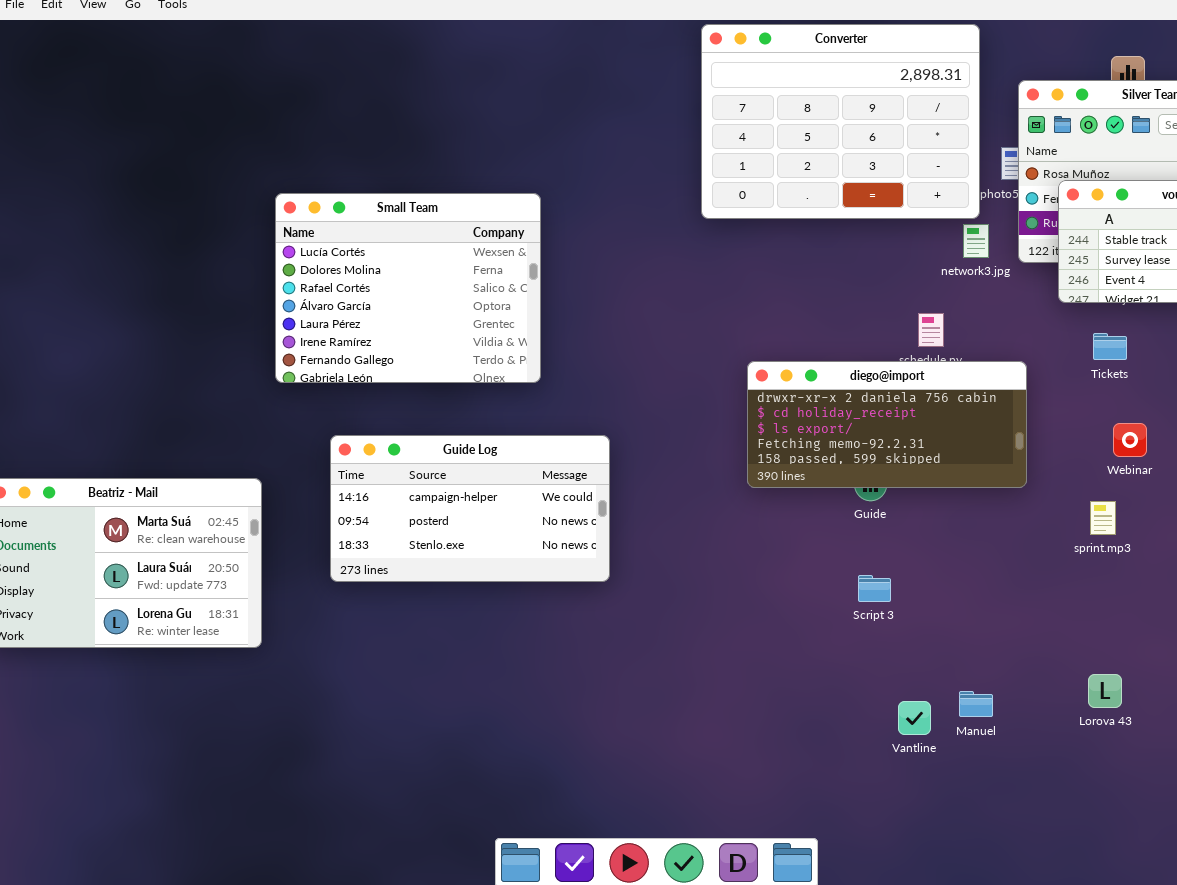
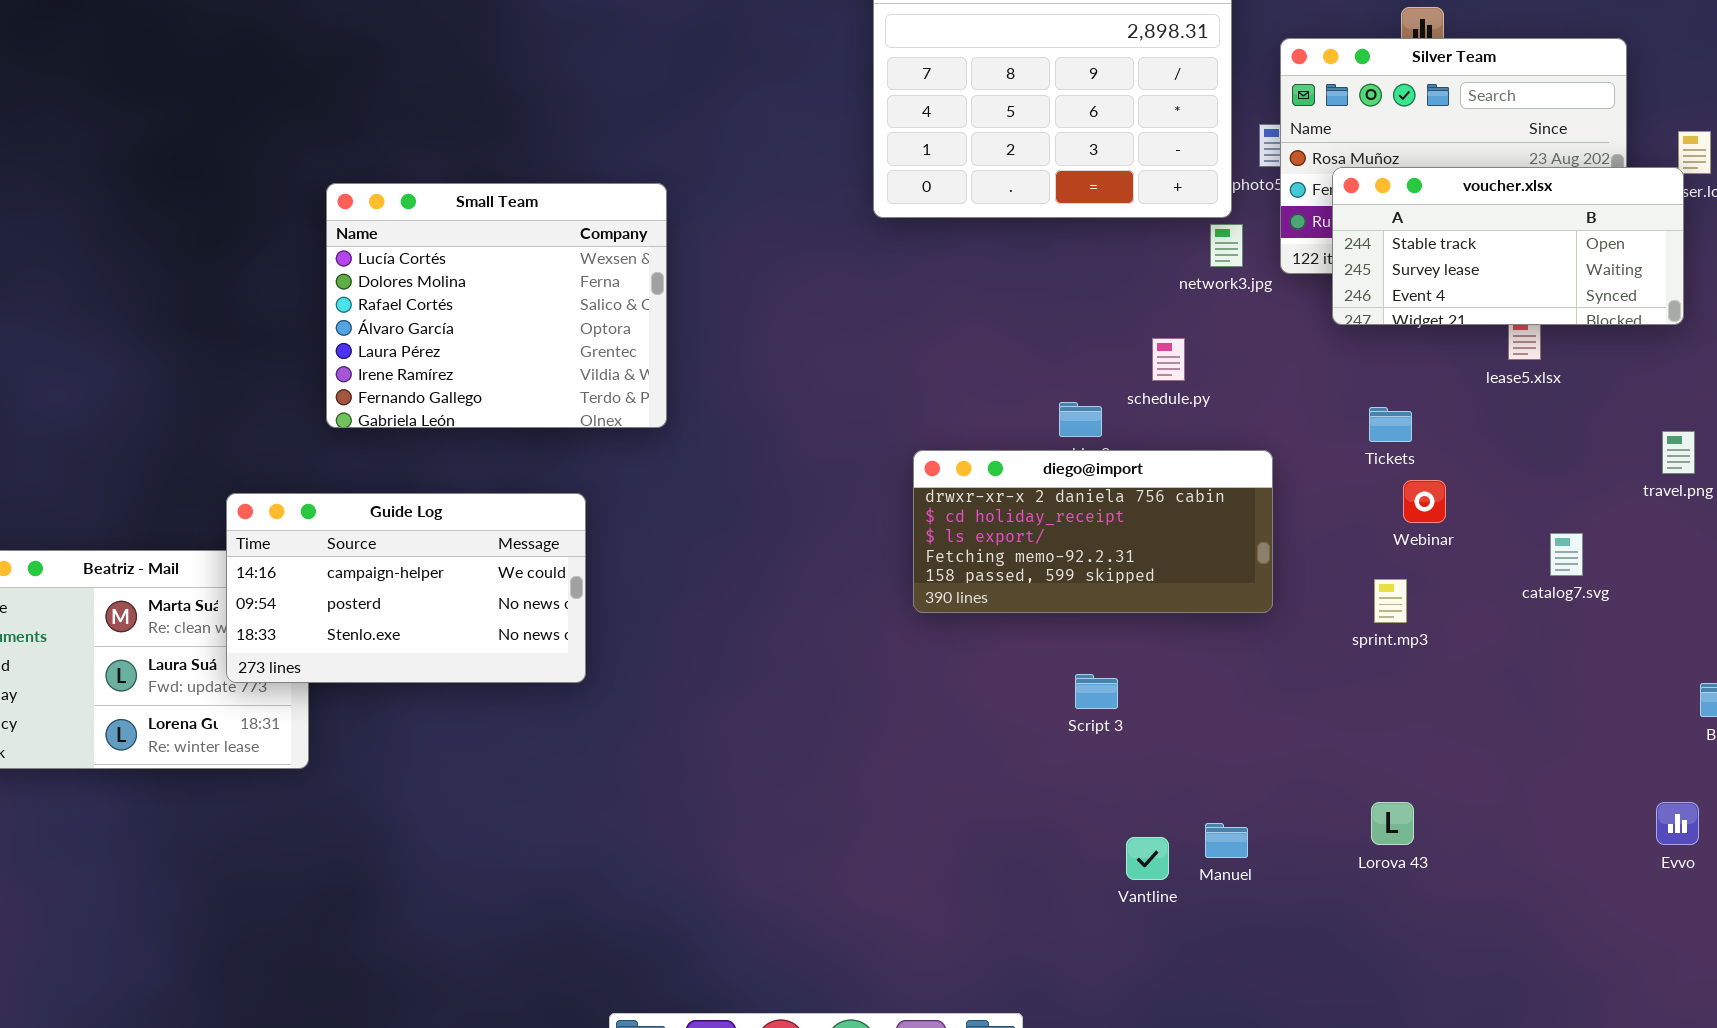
Tickets: [1093,333,1127,360] -> [1369,407,1412,442], moved
diego@import: [747,361,1027,488] -> [913,450,1273,613], moved
Guide Log: [330,435,610,582] -> [226,493,586,683], moved

